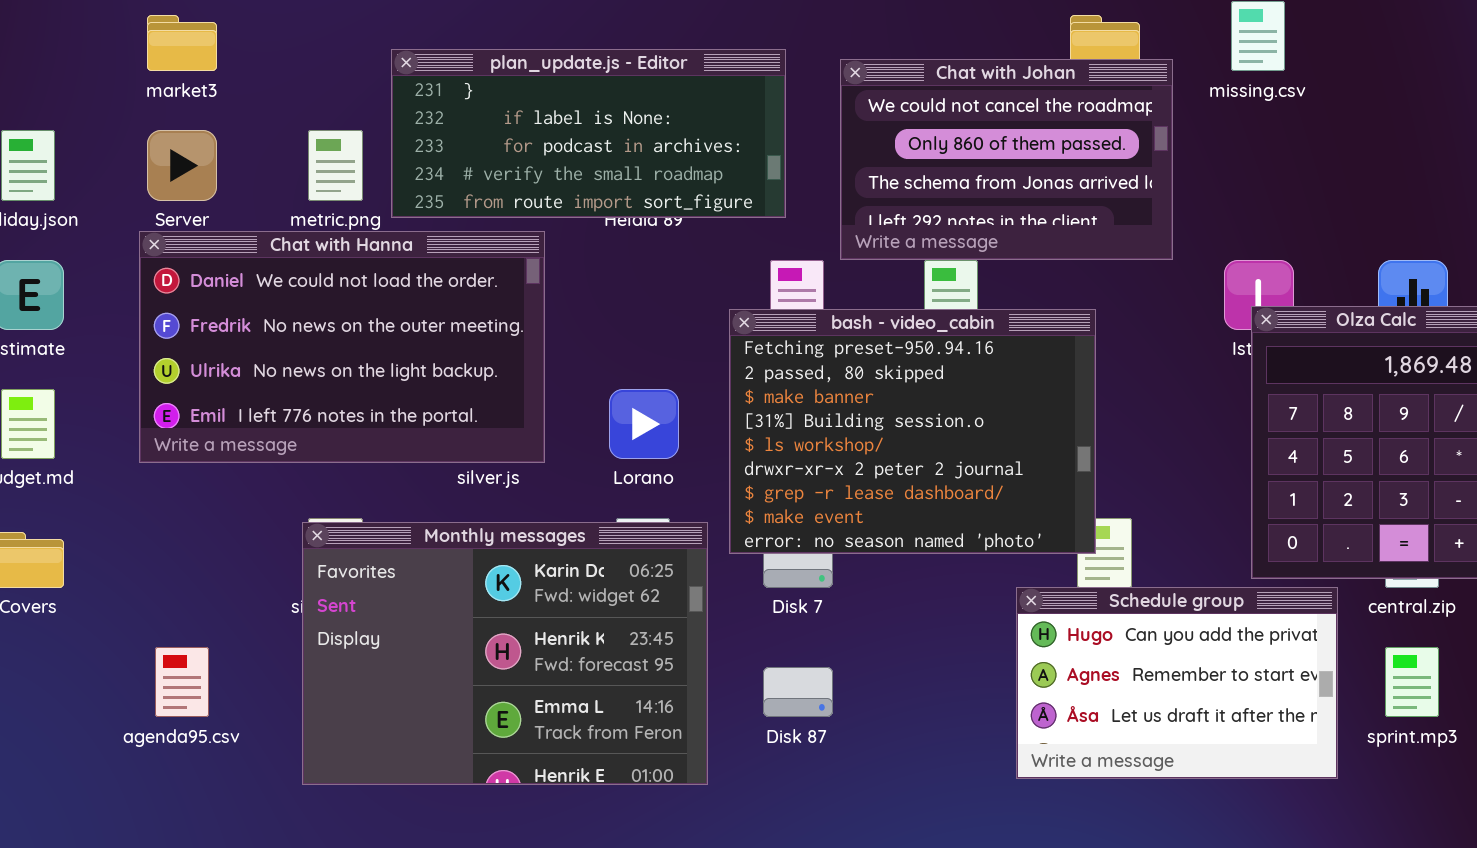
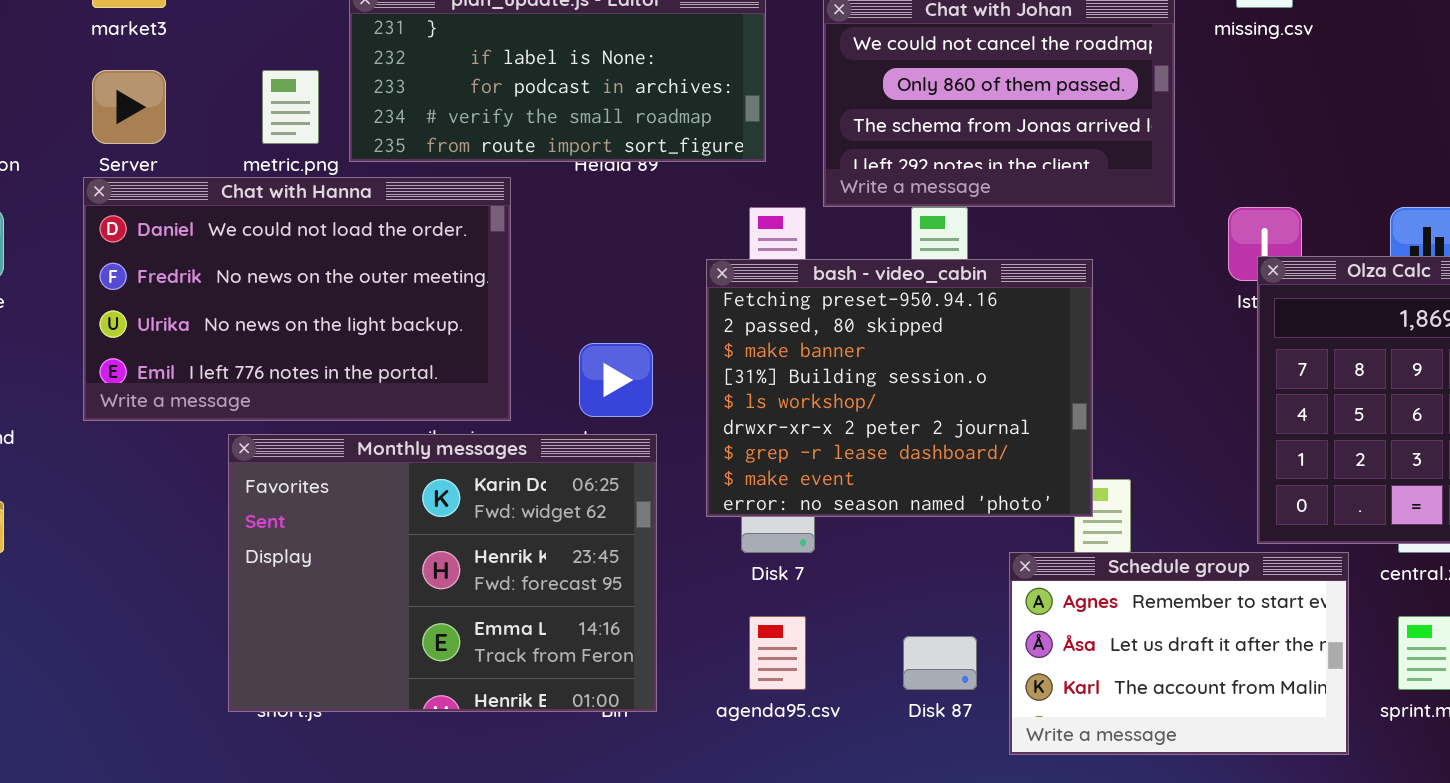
Monthly messages: [302,522,708,785] -> [228,434,657,712], moved
Schedule group: [1016,587,1338,779] -> [1009,552,1349,755], scrolled down 1 row
agenda95.csv: [155,647,209,717] -> [749,616,806,690], moved
Disk 87: [763,667,833,717] -> [903,636,977,690], moved

